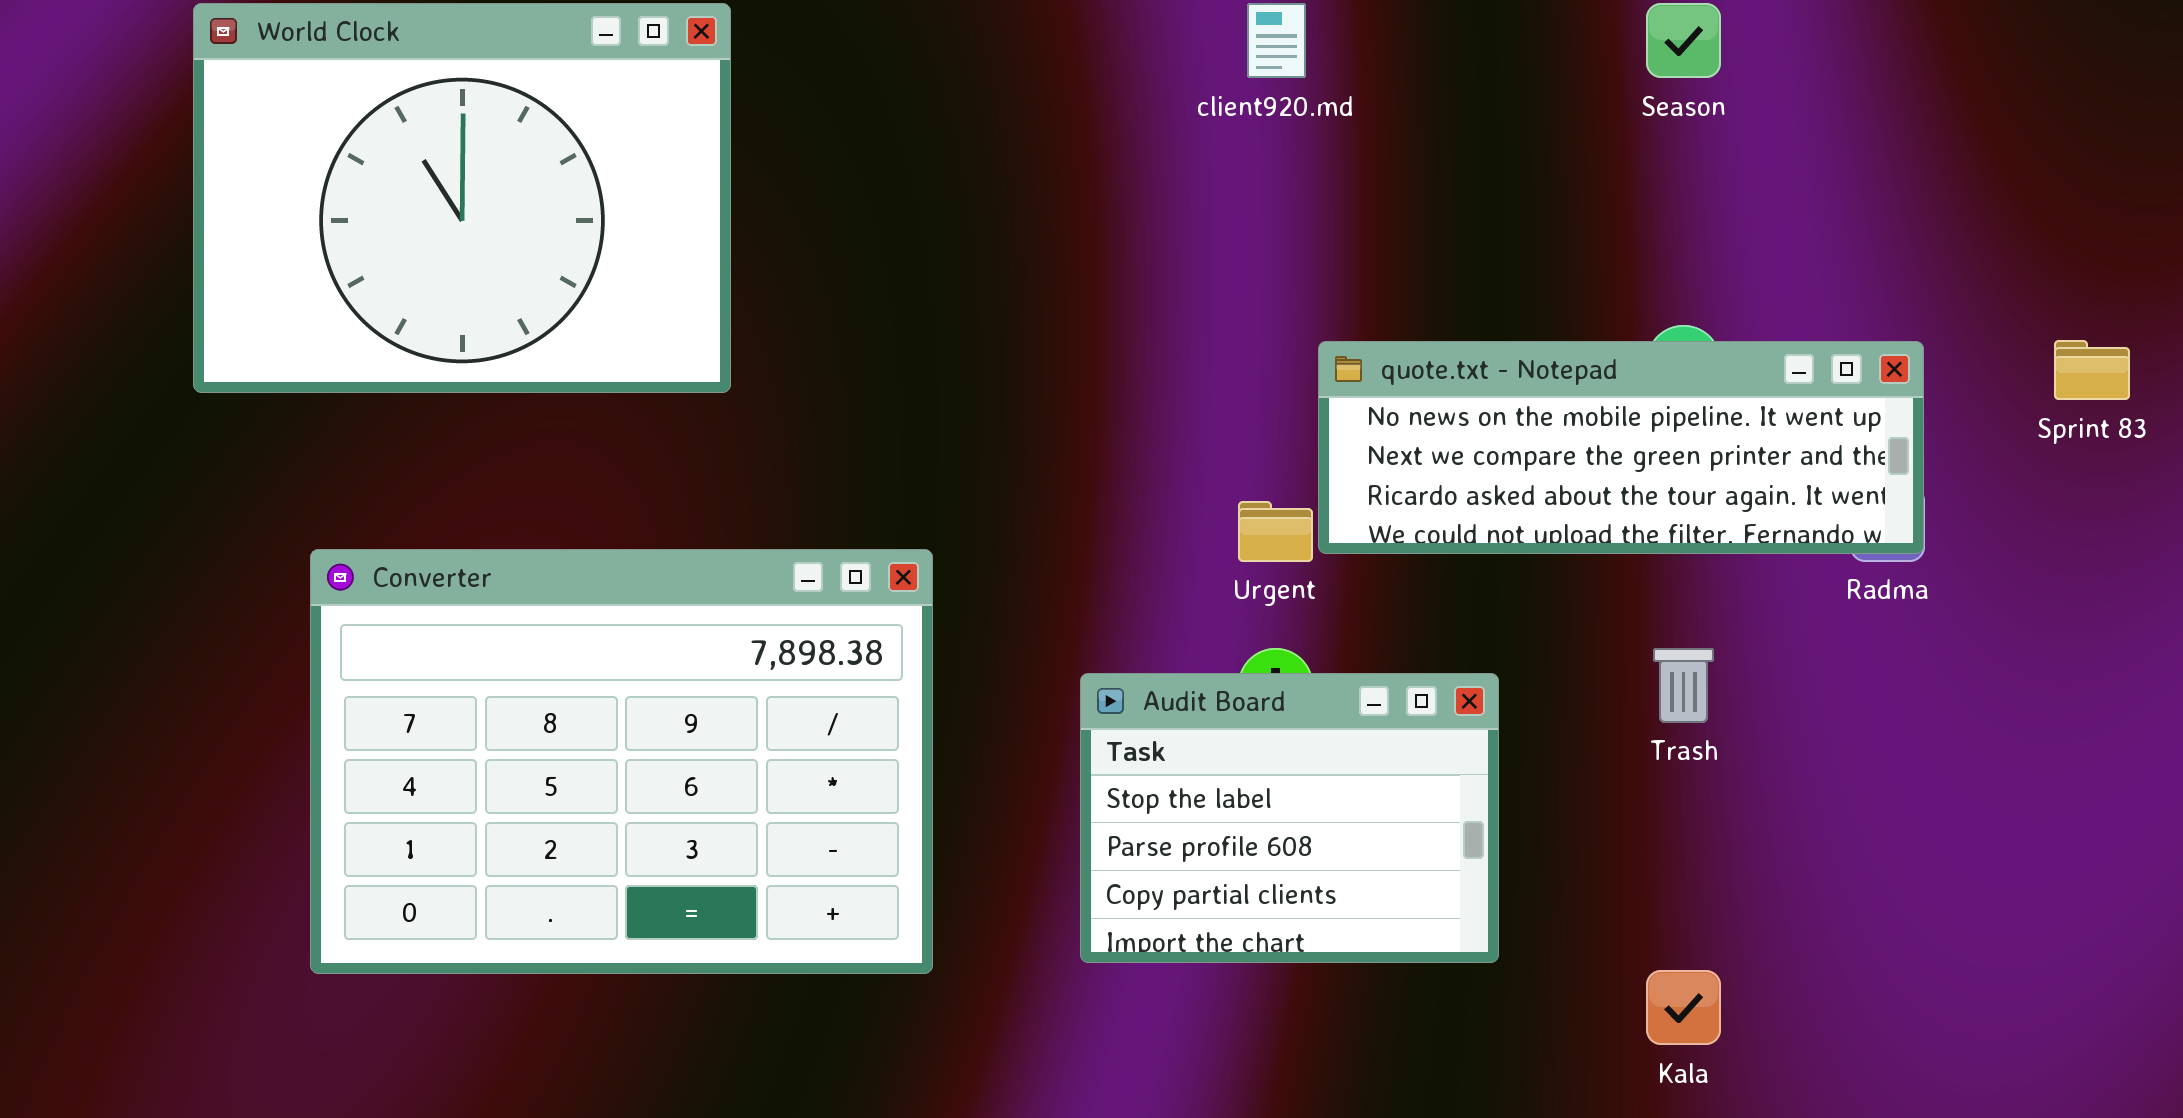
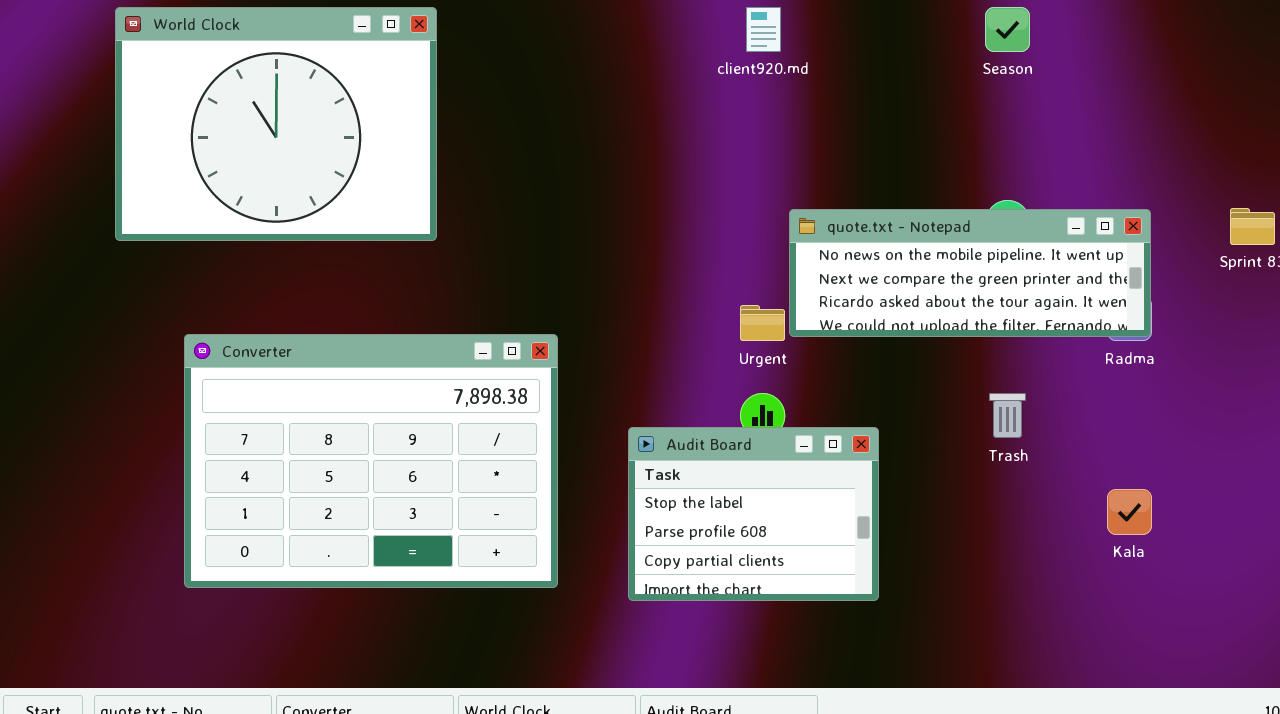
Audit Board: [1080,673,1499,963] -> [628,427,879,601], moved
Kala: [1646,970,1721,1045] -> [1107,489,1152,535], moved

